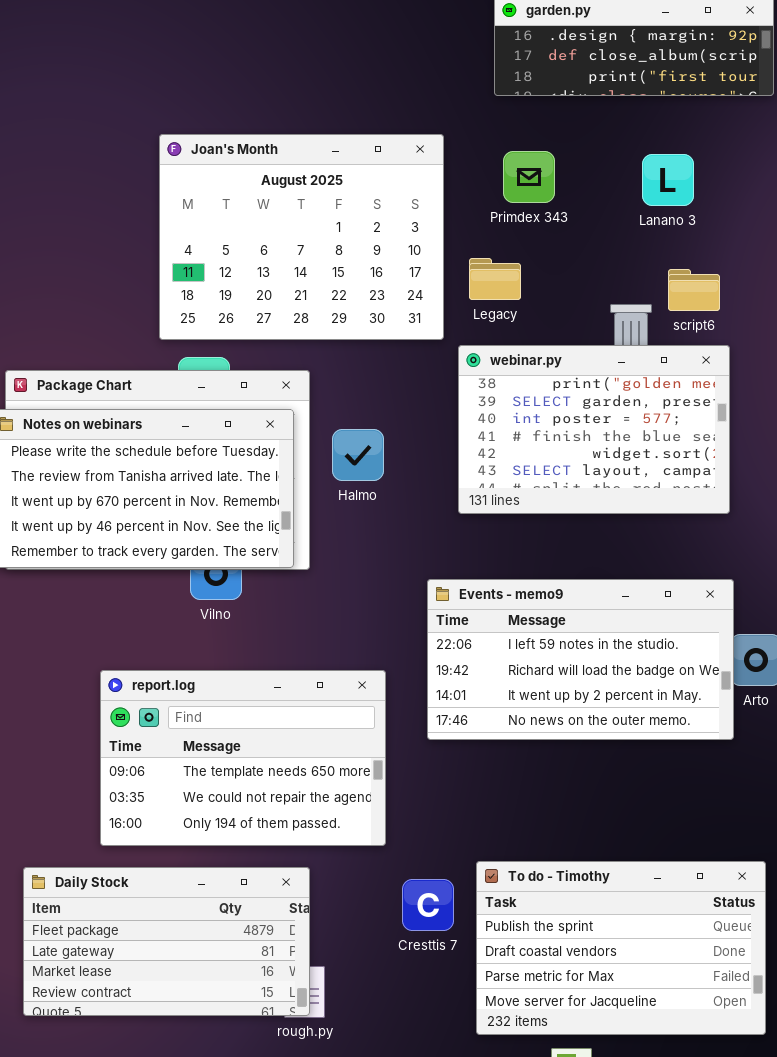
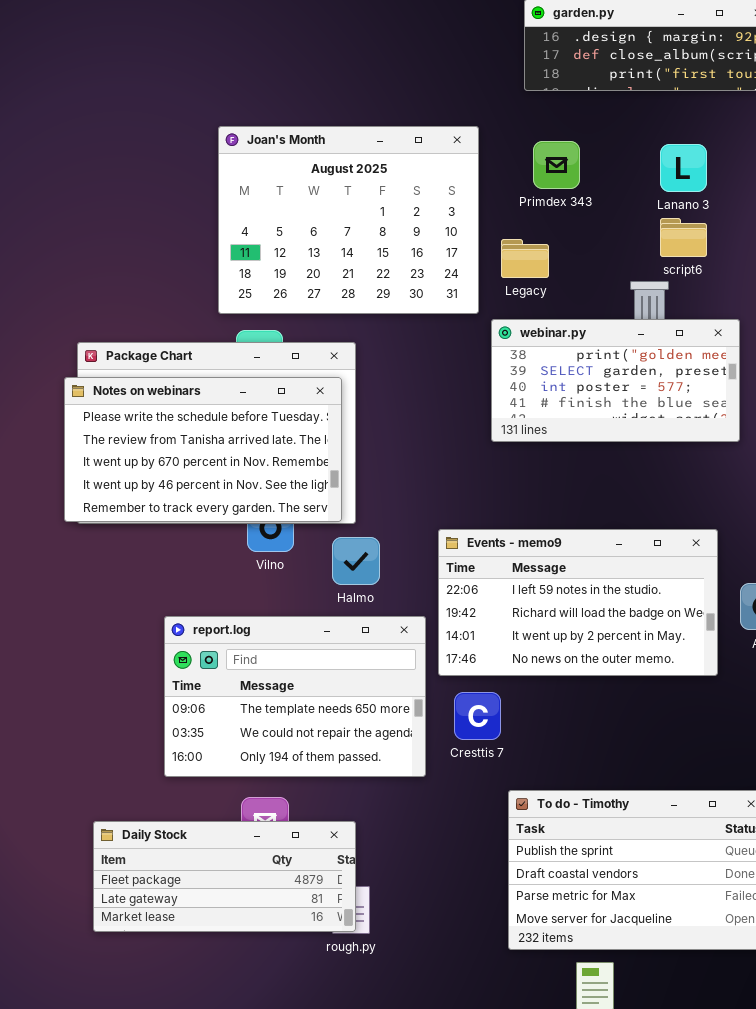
script6: [668,269,720,311] -> [660,218,707,257], moved
webinar.py: [458,345,730,514] -> [491,319,740,442], resized
Halmo: [332,429,384,481] -> [332,537,380,585], moved
Events - memo9: [427,579,734,740] -> [438,529,718,676], moved
Daily Stock: [23,867,310,1016] -> [93,821,356,932], resized
Cresttis 7: [402,879,454,931] -> [454,692,501,740], moved

